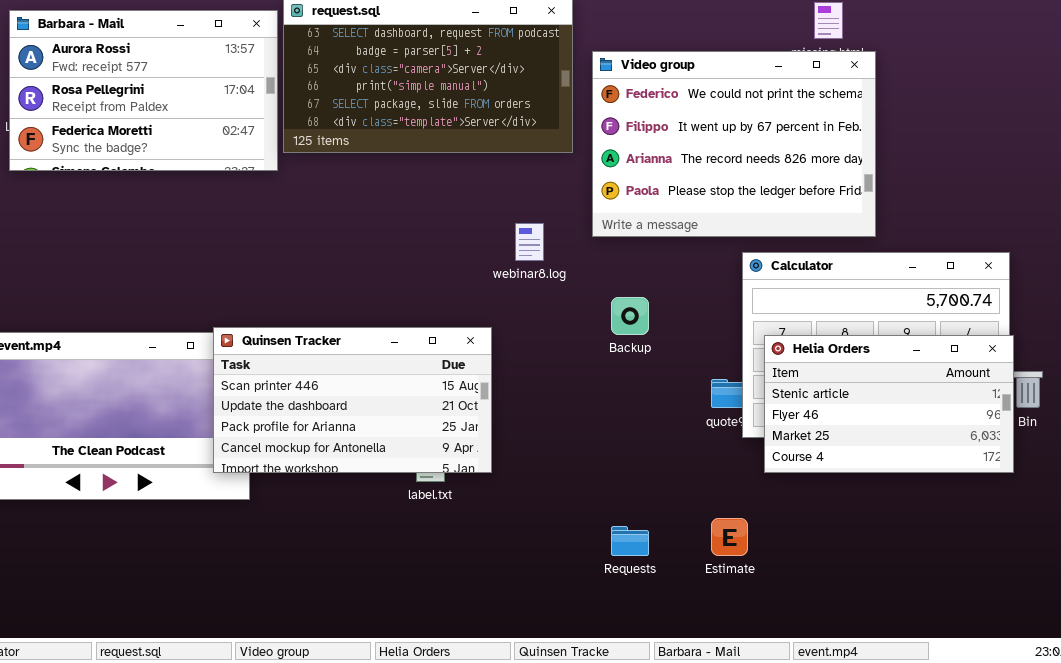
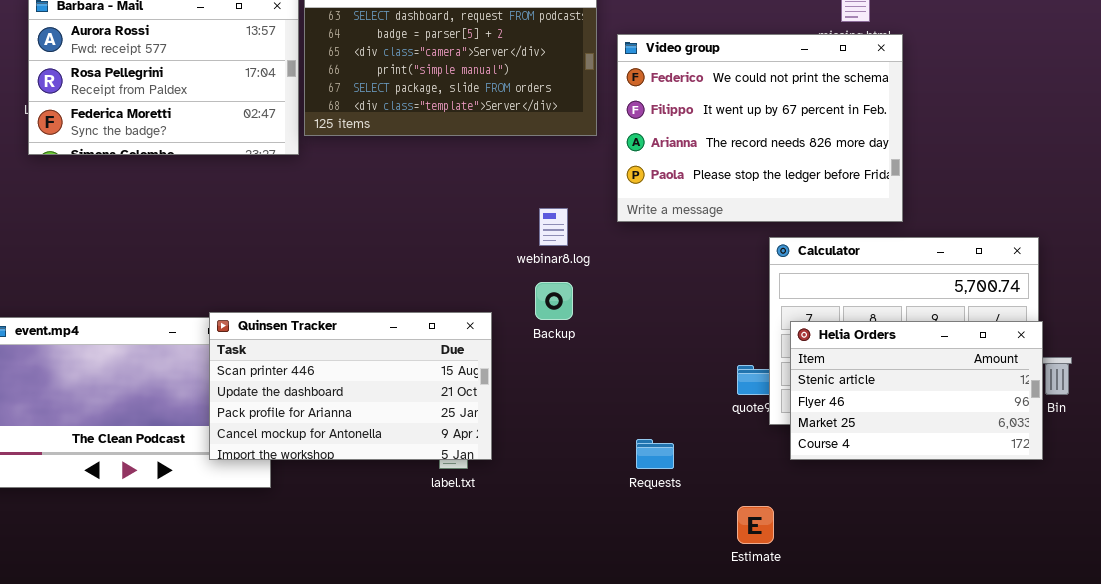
Backup: [611,297,649,335] -> [535,282,573,320], moved
Quinsen Tracker: [213,327,492,473] -> [209,312,492,460], moved
Requests: [611,526,649,556] -> [636,439,674,469], moved

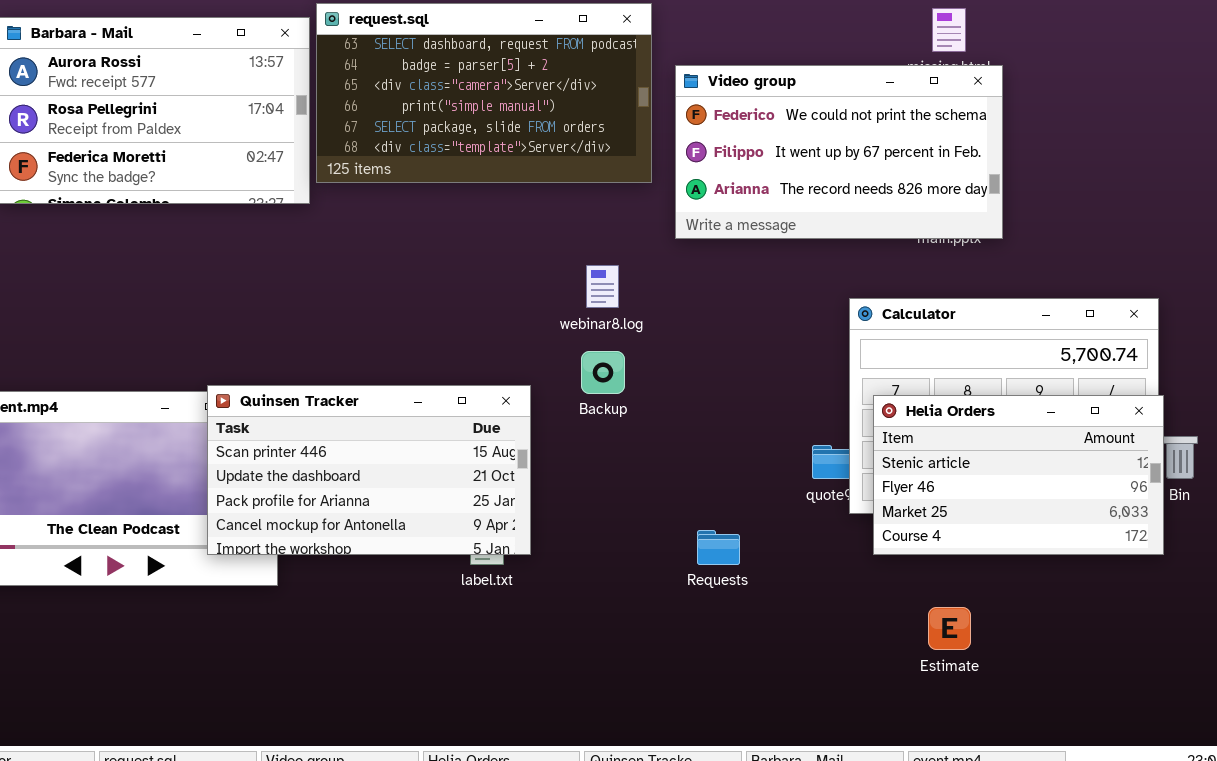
Video group: [617,34,903,222] -> [675,65,1003,239], resized
Estimate: [737,506,774,544] -> [928,607,971,650], moved

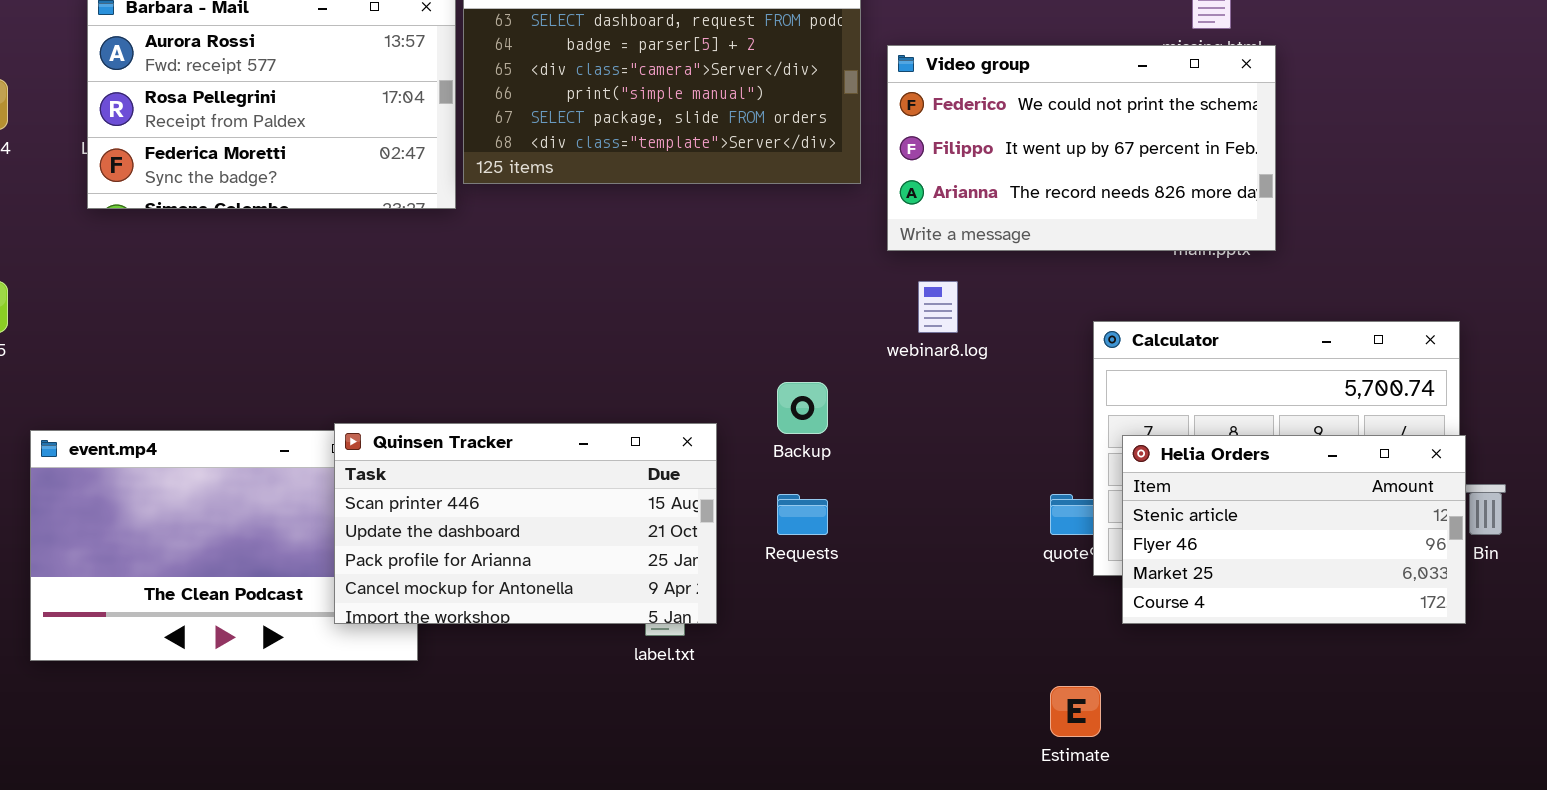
webinar8.log: [586,265,619,308] -> [918,281,958,333], moved
Requests: [697,530,740,565] -> [777,494,828,535], moved
Estimate: [928,607,971,650] -> [1050,686,1101,737], moved

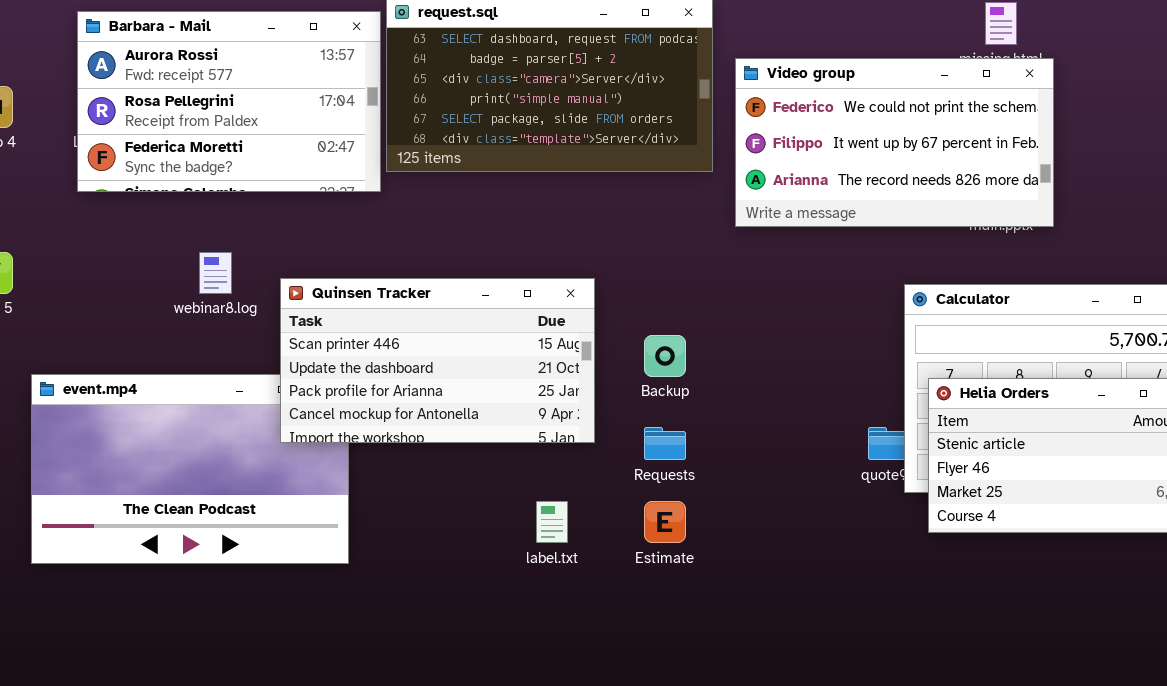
webinar8.log: [918,281,958,333] -> [199,252,232,294], moved
Quinsen Tracker: [334,423,717,624] -> [280,278,595,443], moved
Estimate: [1050,686,1101,737] -> [644,501,686,543], moved

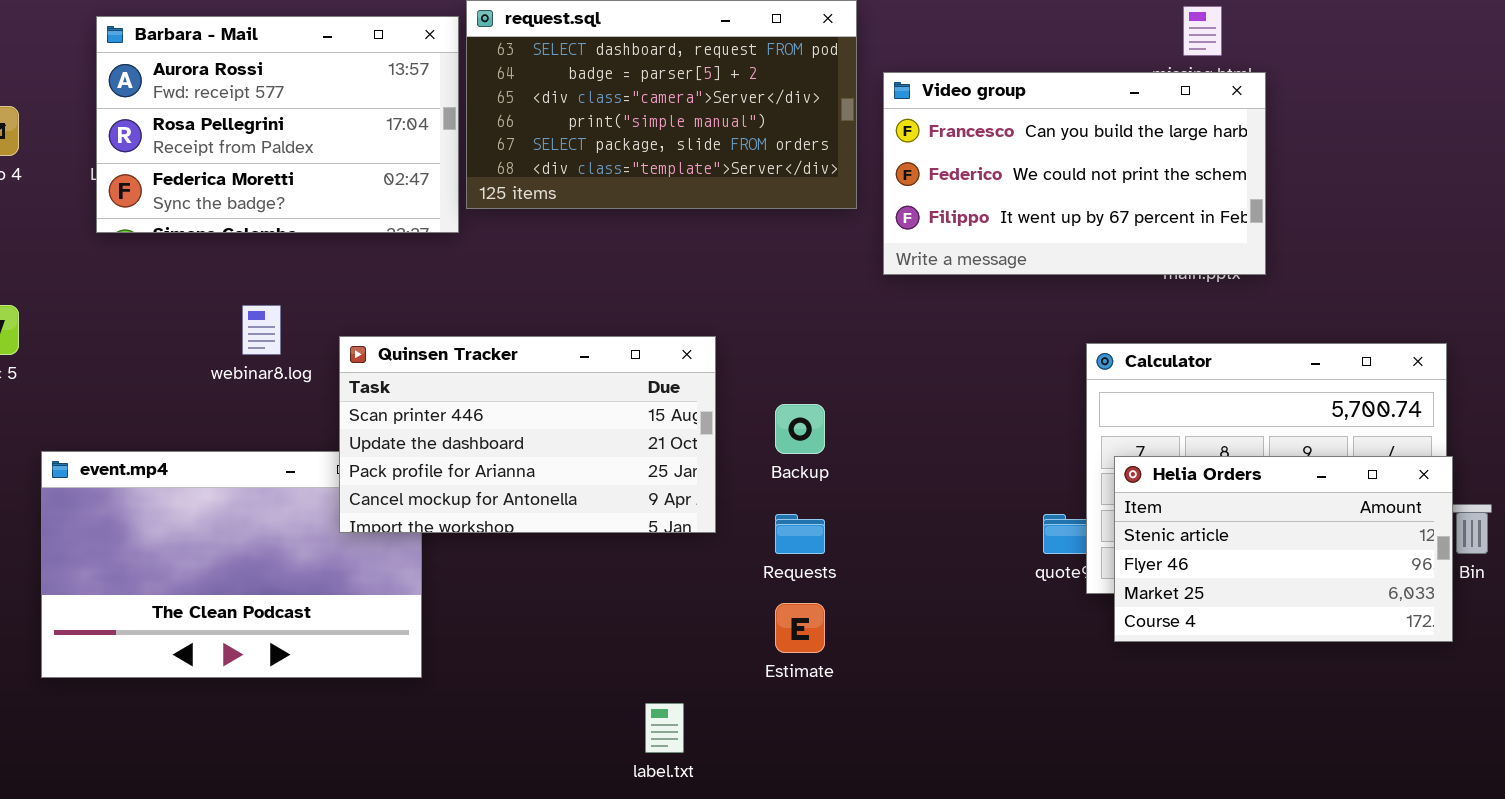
Video group: [735,58,1054,227] -> [883,72,1266,275], scrolled up 1 row
label.txt: [536,501,568,543] -> [645,703,684,753], moved

